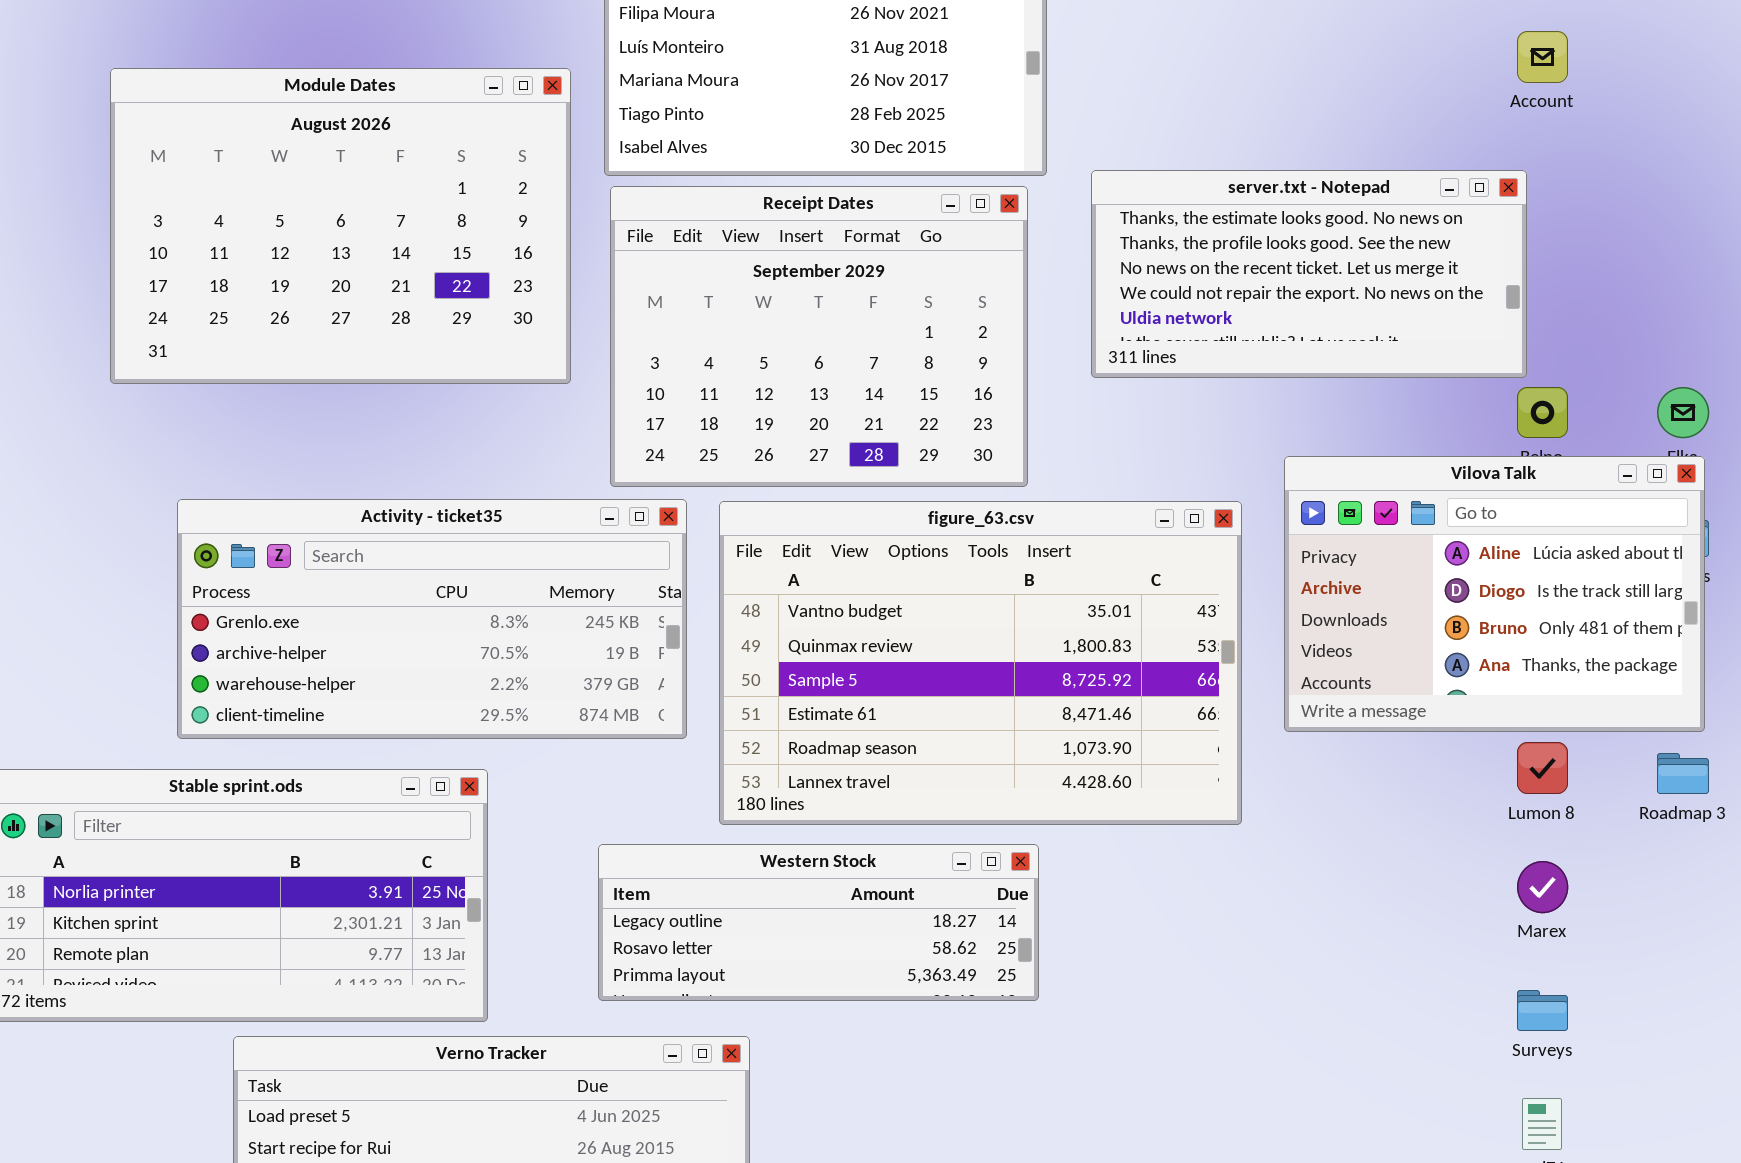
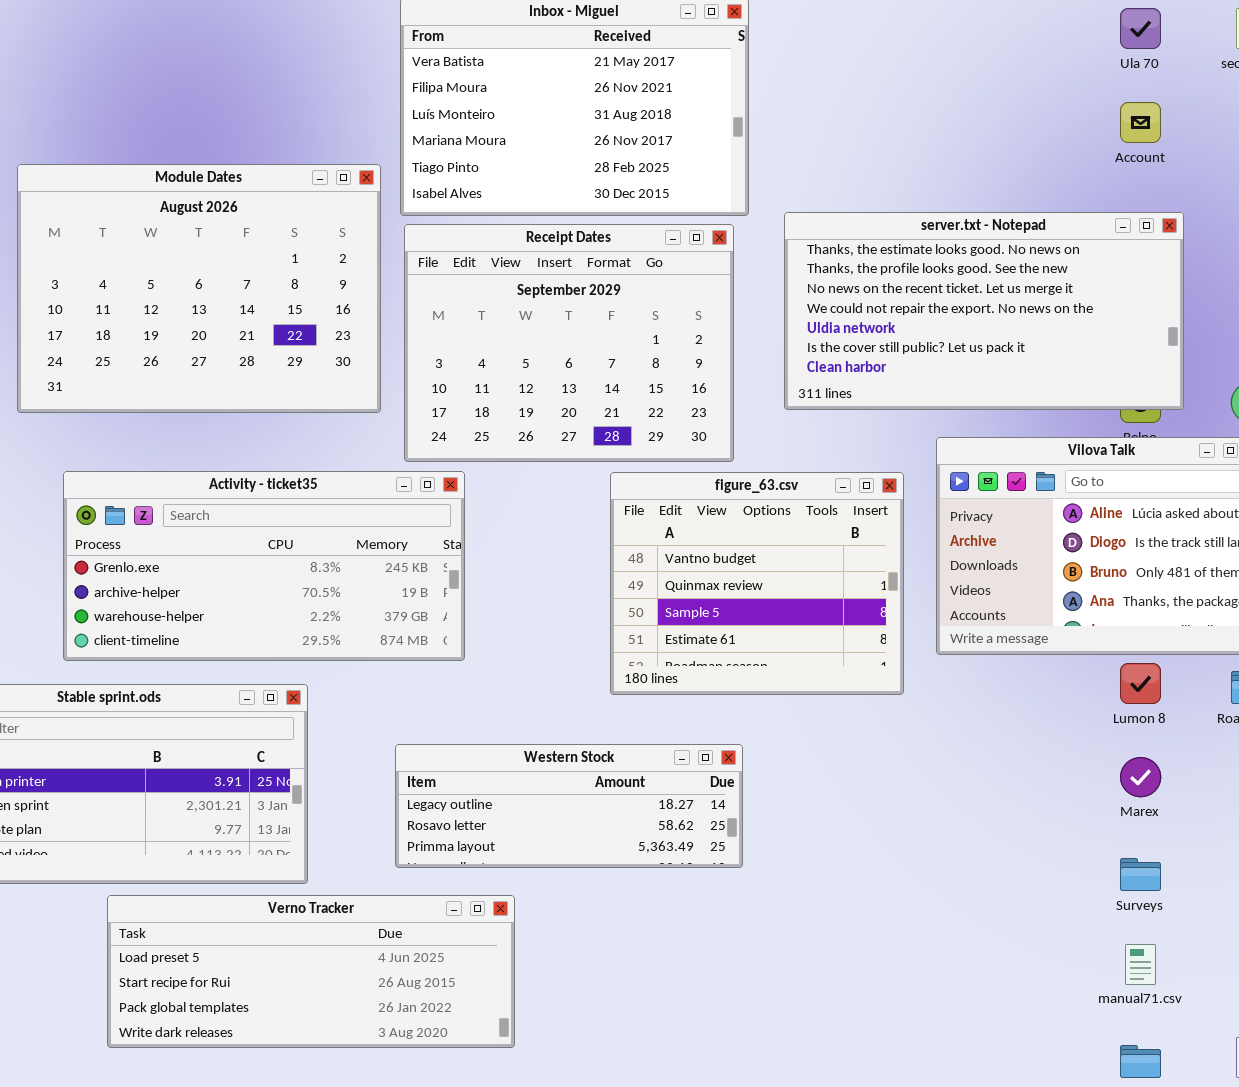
Module Dates: [110,68,571,384] -> [17,164,381,413], moved
server.txt - Notepad: [1091,170,1527,378] -> [784,212,1184,410], resized
figure_63.csv: [719,501,1242,825] -> [610,472,904,695], resized

